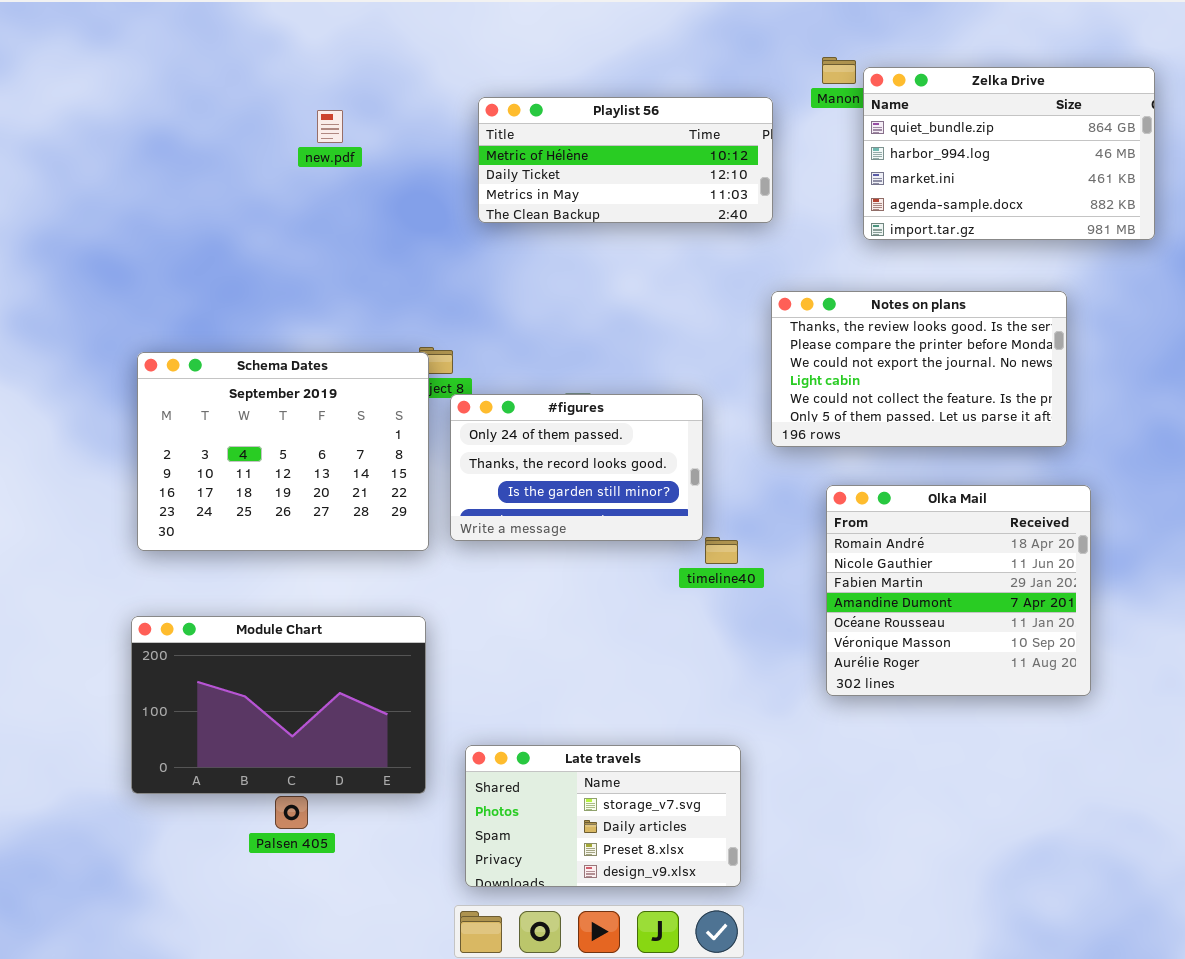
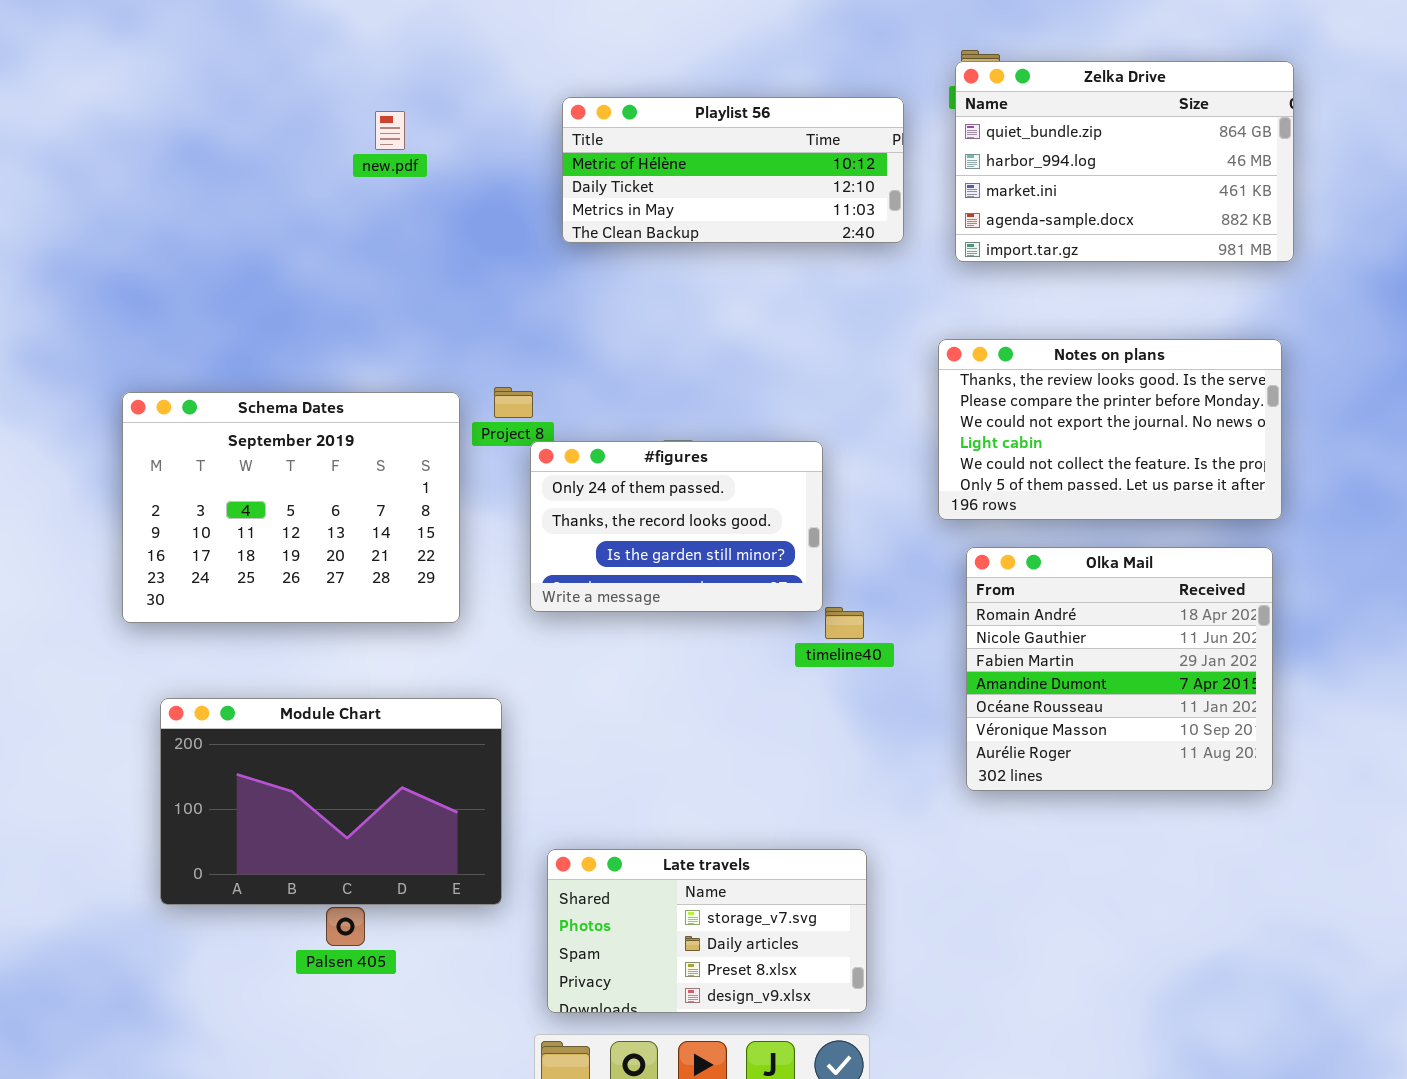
Zelka Drive: [863,67,1155,240] -> [955,61,1294,262], moved
Notes on plans: [771,291,1067,447] -> [938,339,1282,520], moved
Schema Dates: [137,352,429,551] -> [122,392,460,623], moved

